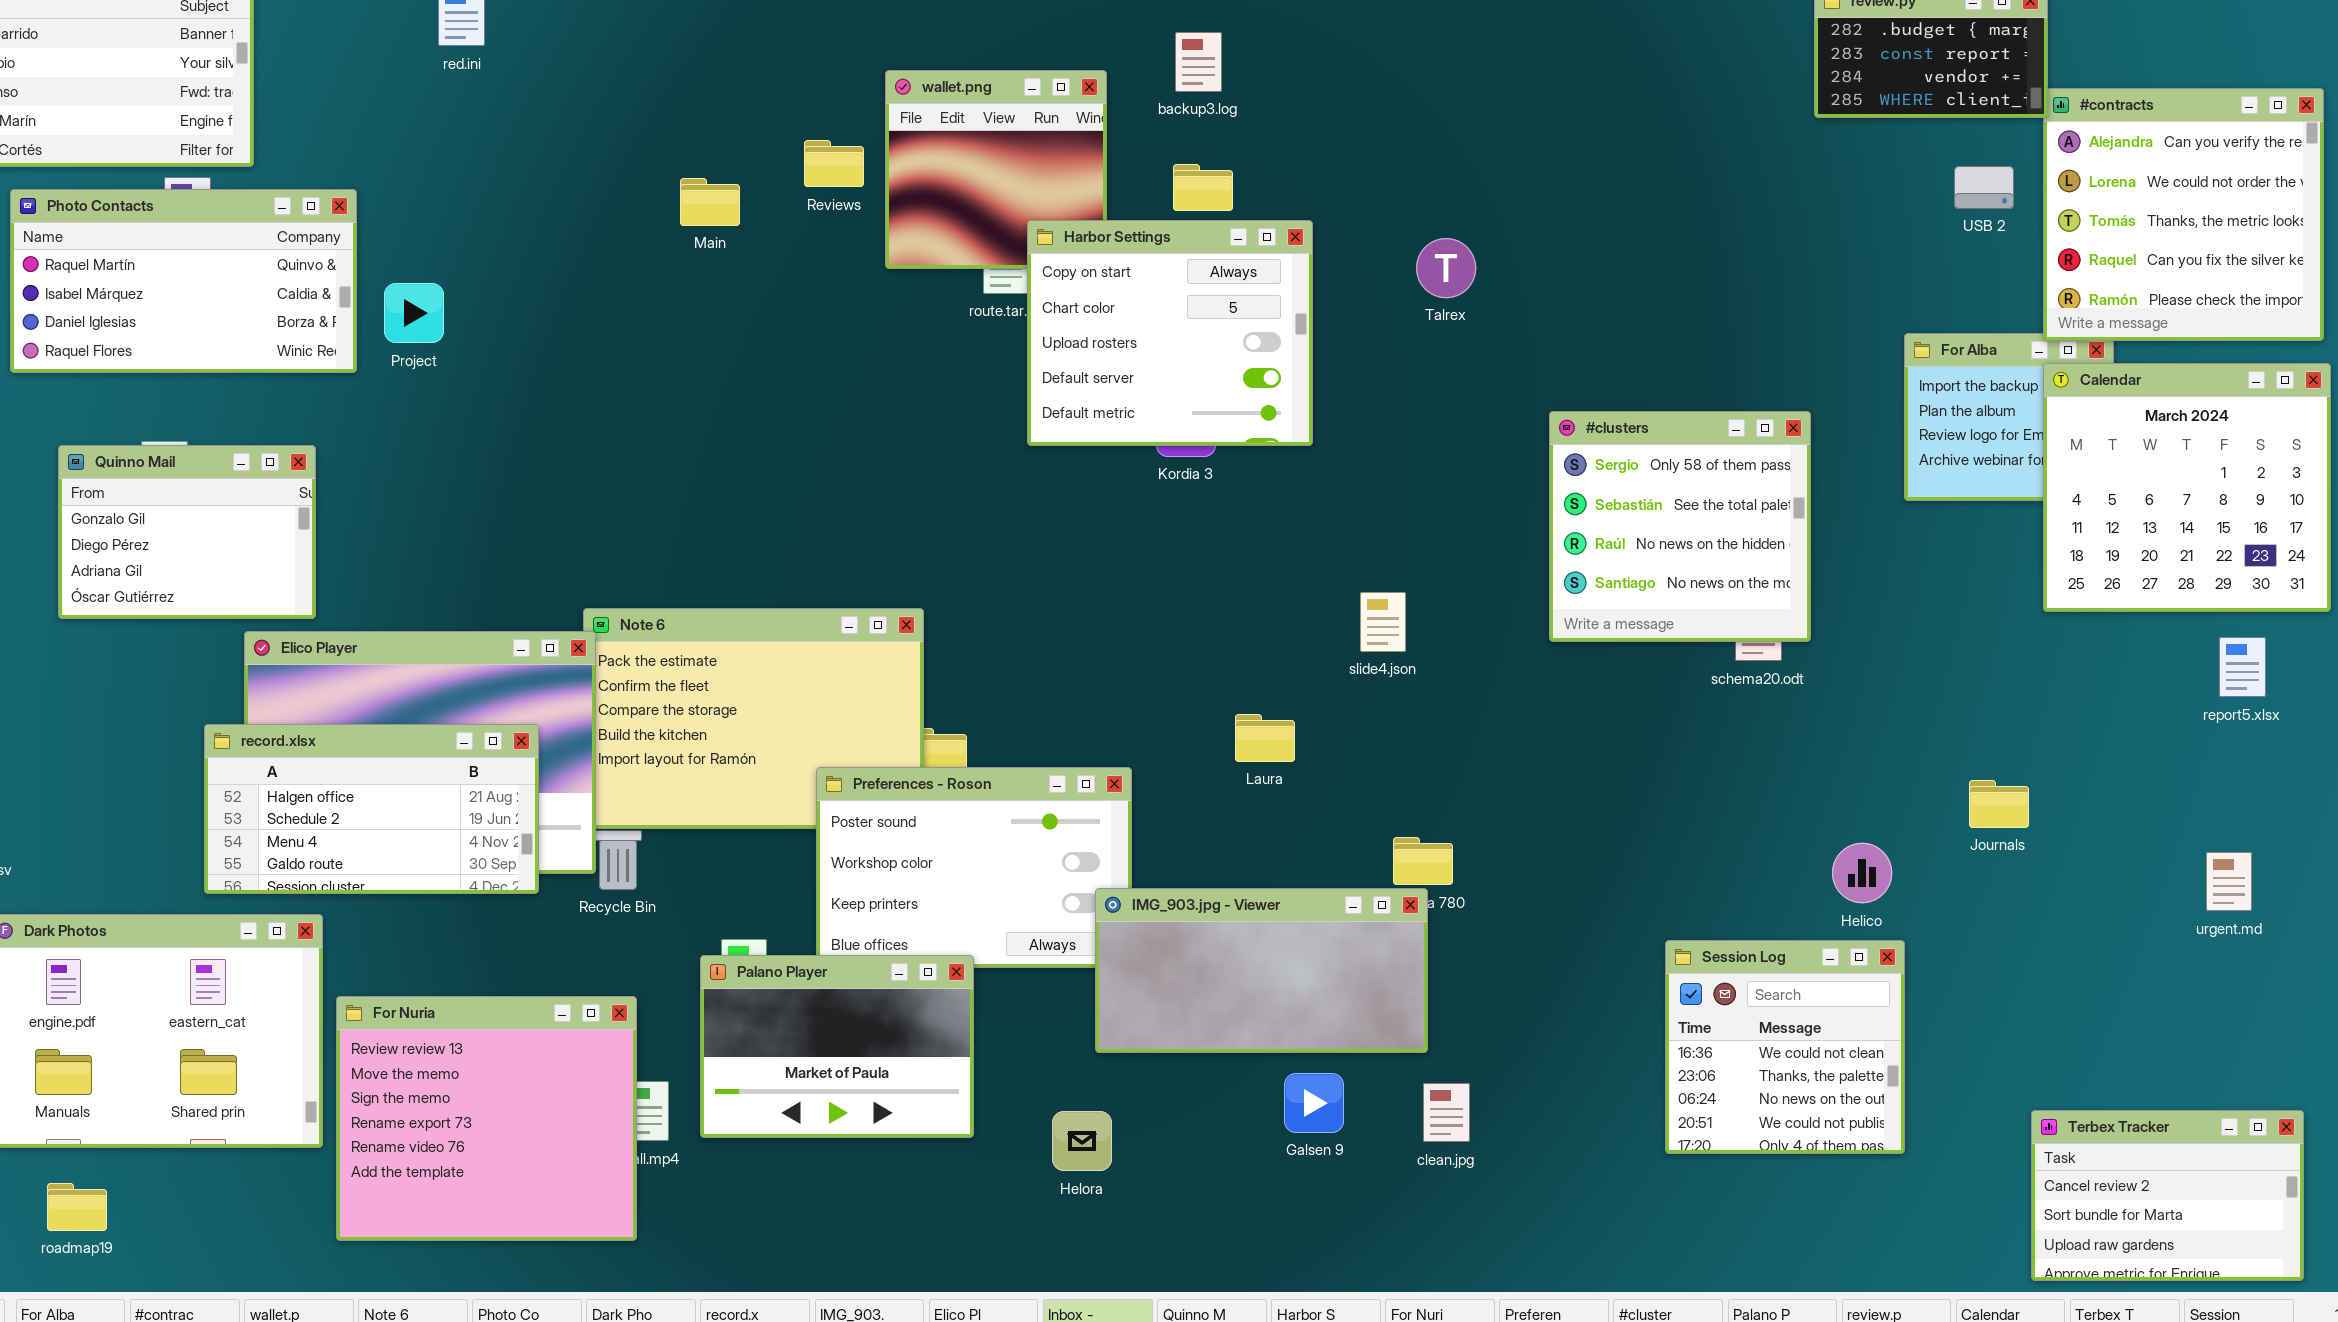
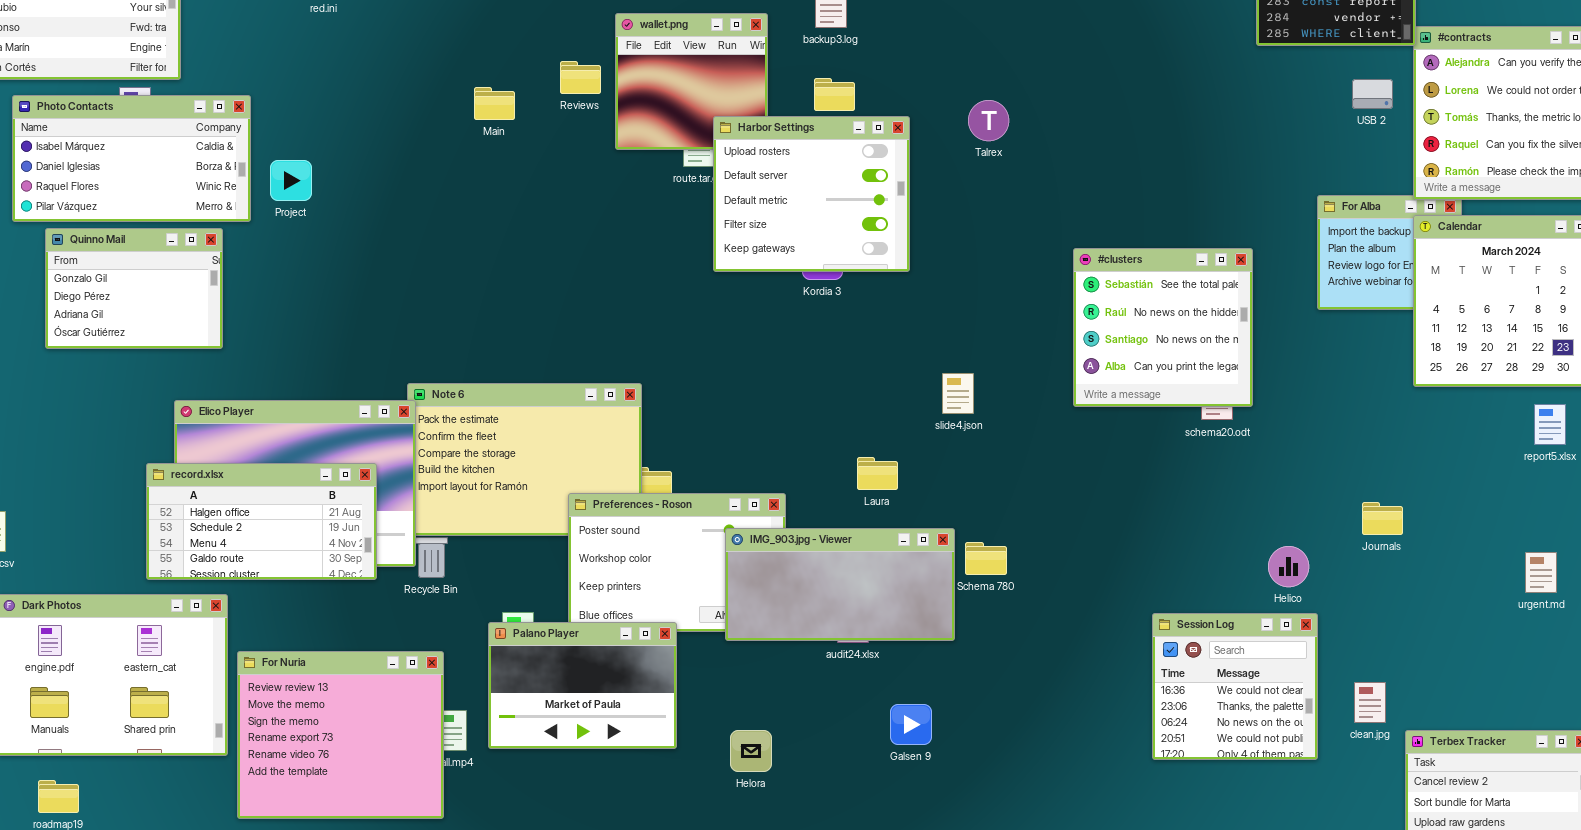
Photo Contacts: [10,189,357,373] -> [12,95,251,222], scrolled down 1 row
Harbor Settings: [1027,220,1313,446] -> [713,116,910,272], scrolled down 2 rows
Talrex: [1416,238,1476,298] -> [968,100,1009,141], moved
#clusters: [1549,411,1811,642] -> [1073,248,1253,407], scrolled down 1 row
Quinno Mail: [58,445,316,619] -> [45,228,223,349], moved
IMG_903.jpg - Viewer: [1095,888,1428,1053] -> [725,528,955,641], moved
clean.jpg: [1423,1083,1470,1142] -> [1354,682,1386,723], moved

